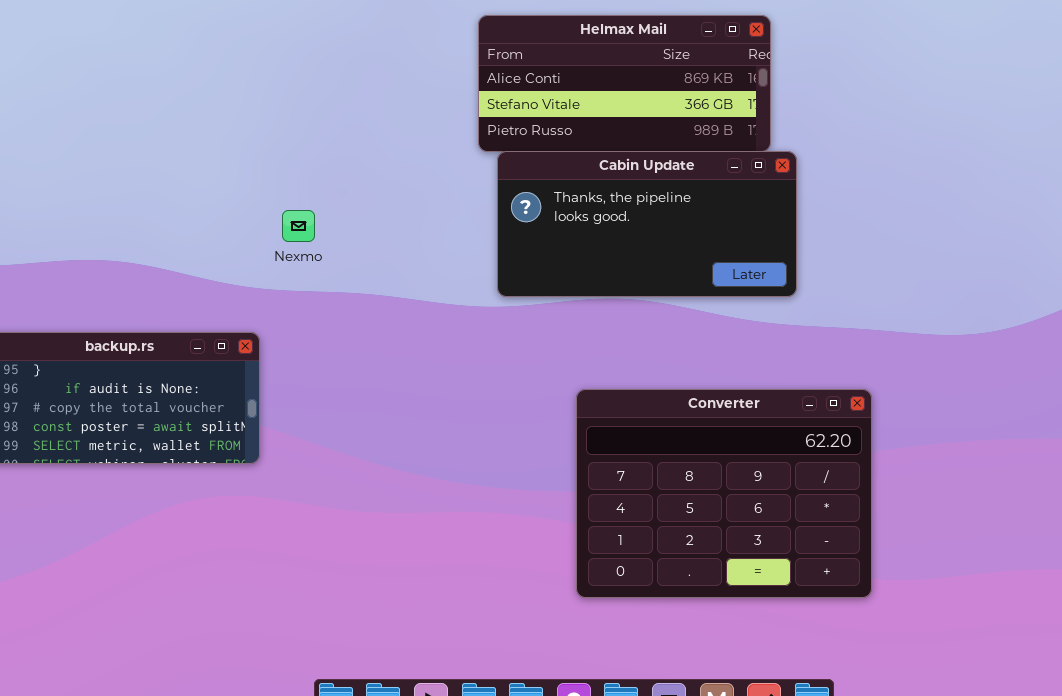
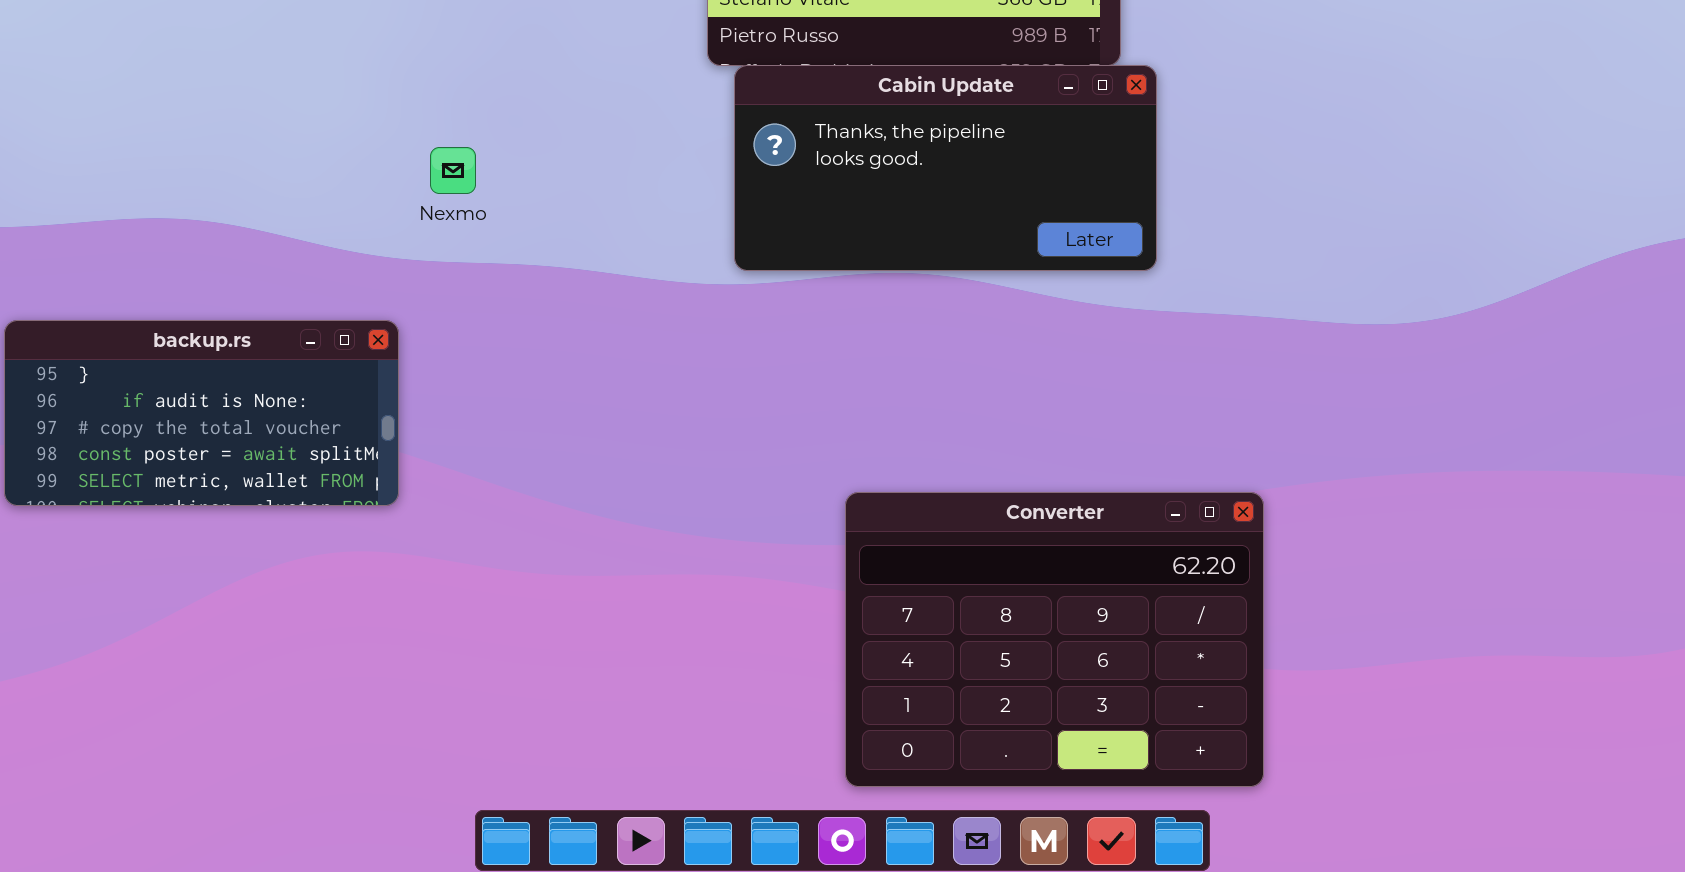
Converter: [576,389,872,598] -> [845,492,1264,787], moved

